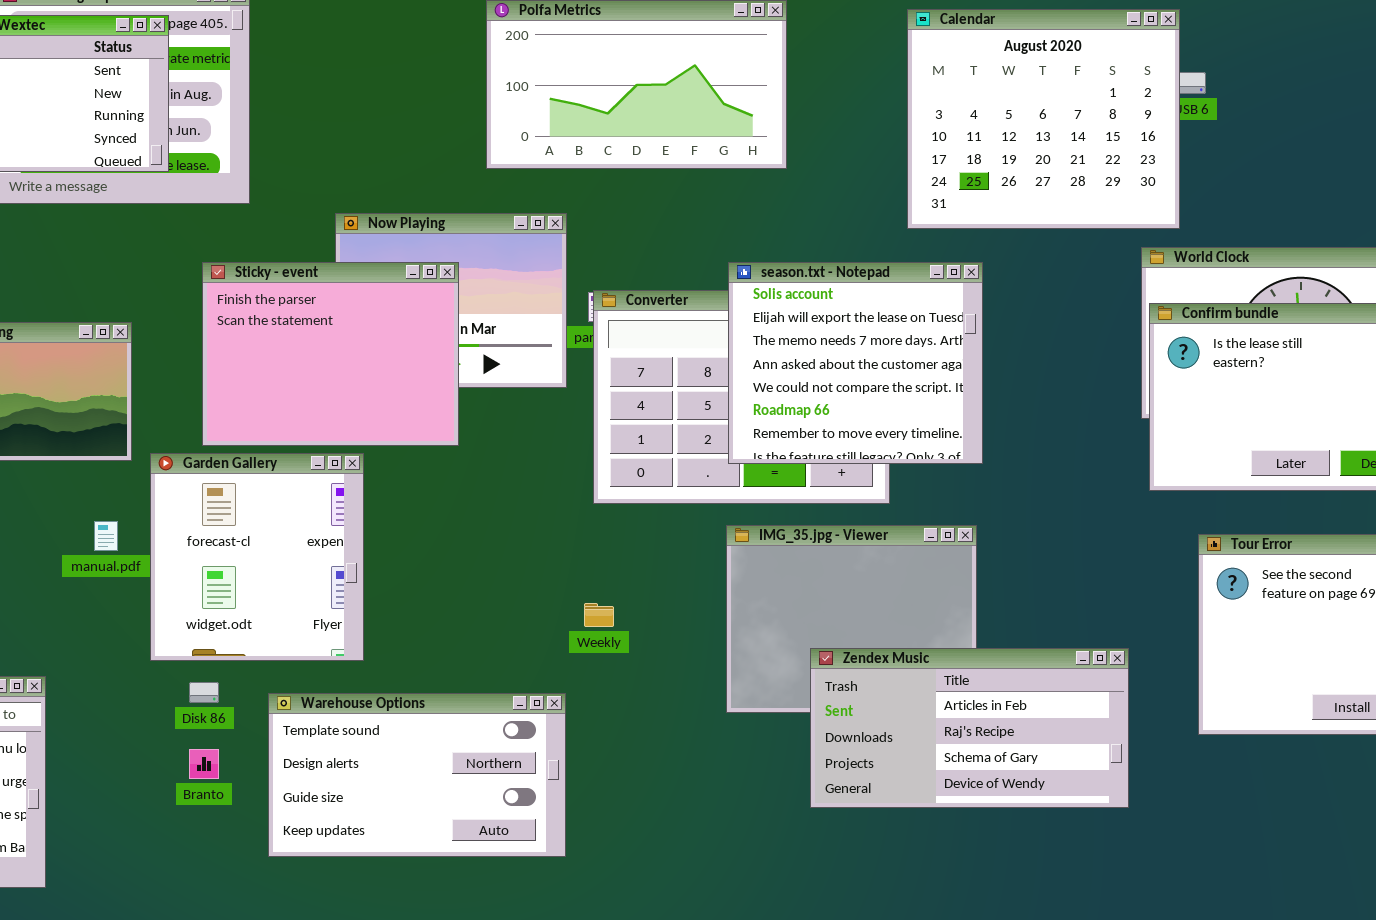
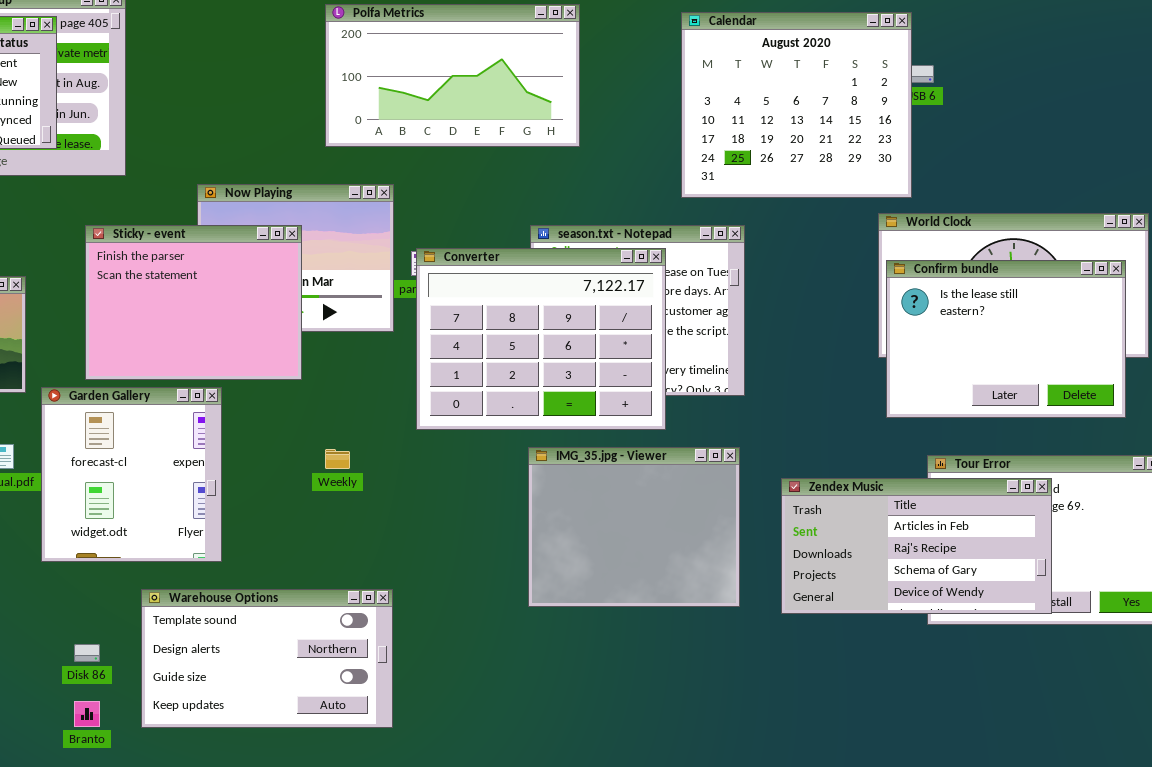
Converter: [593,290,890,504] -> [416,248,666,430], raised
Weekly: [584,603,614,627] -> [325,449,350,469], moved
Zendex Music: [810,648,1129,808] -> [781,478,1052,614], moved
Disk 86: [189,682,219,703] -> [74,644,100,662], moved
Branto: [189,749,219,779] -> [74,701,100,727], moved

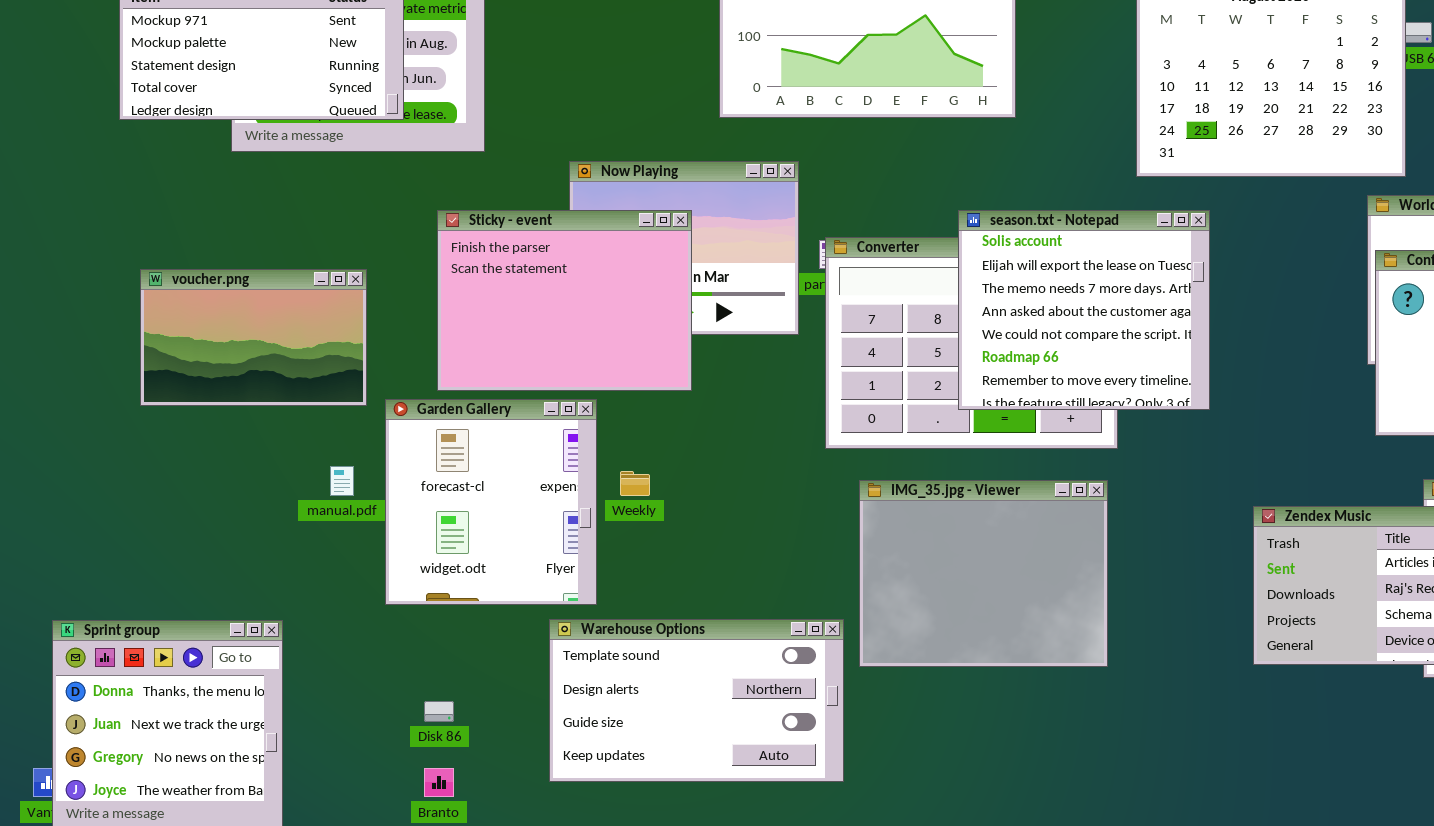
season.txt - Notepad: [530,225,745,396] -> [958,210,1210,410], raised
IMG_35.jpg - Viewer: [528,447,740,607] -> [859,480,1108,667], moved
Weekly: [325,449,350,469] -> [620,471,650,496], moved
Warehouse Options: [141,589,393,728] -> [549,619,844,782], moved

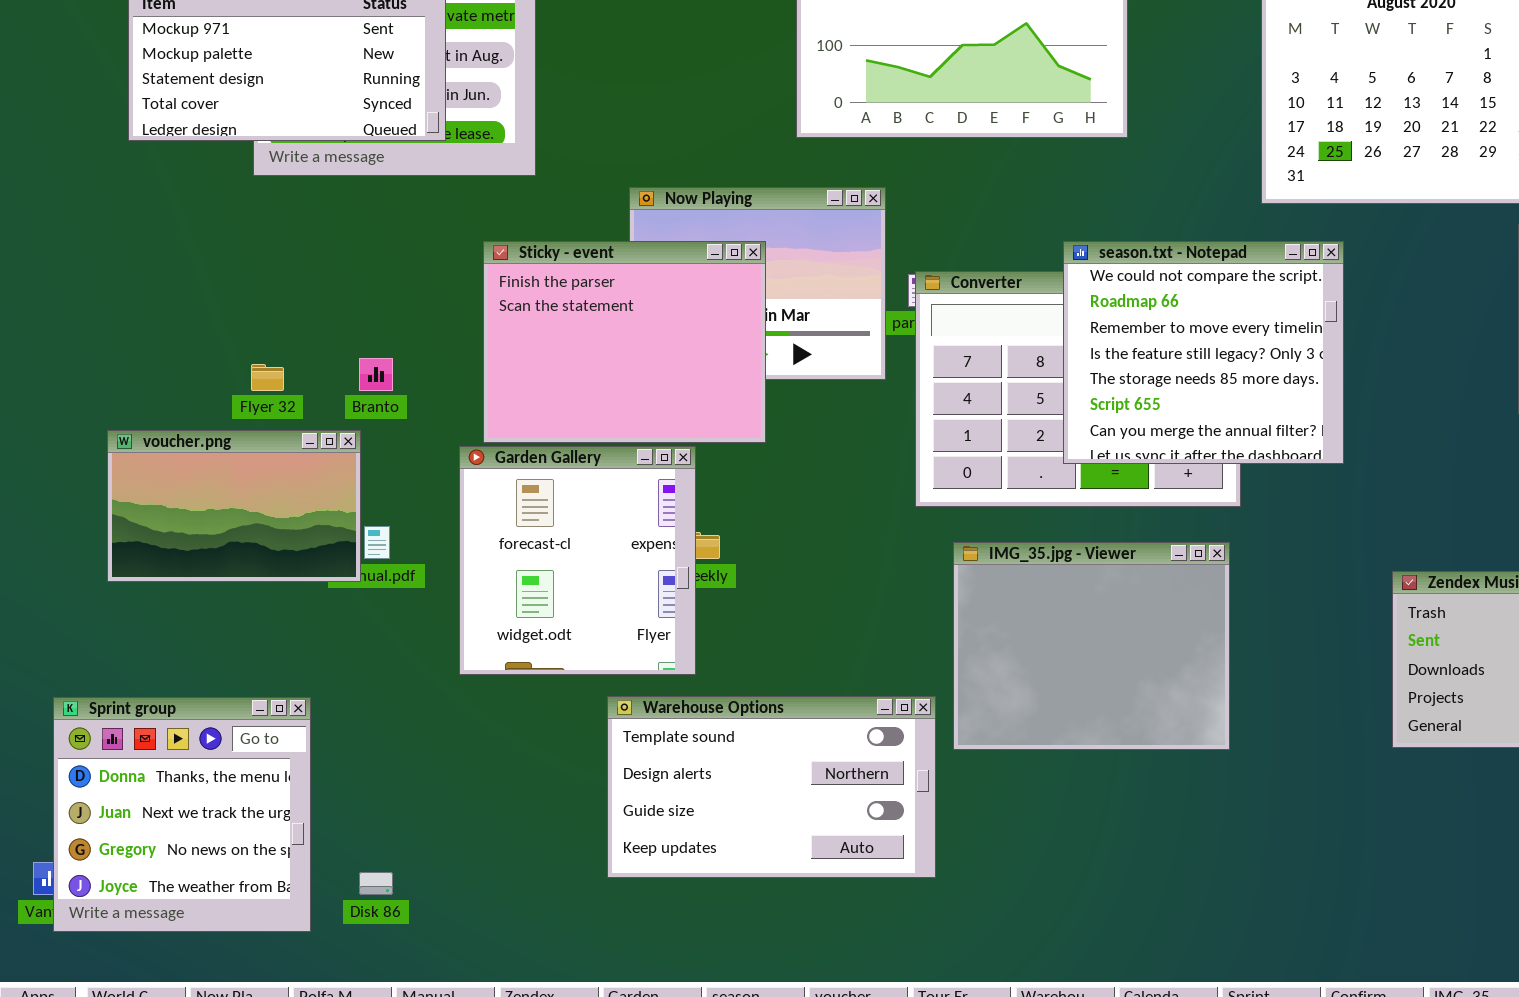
season.txt - Notepad: [958,210,1210,410] -> [1063,241,1344,464], scrolled down 4 rows
voucher.png: [140,269,367,406] -> [107,430,361,582], moved
Garden Gallery: [385,399,597,605] -> [459,446,696,675], moved
Disk 86: [424,701,454,722] -> [359,872,393,895], moved
Branto: [424,768,454,797] -> [359,358,393,391], moved

